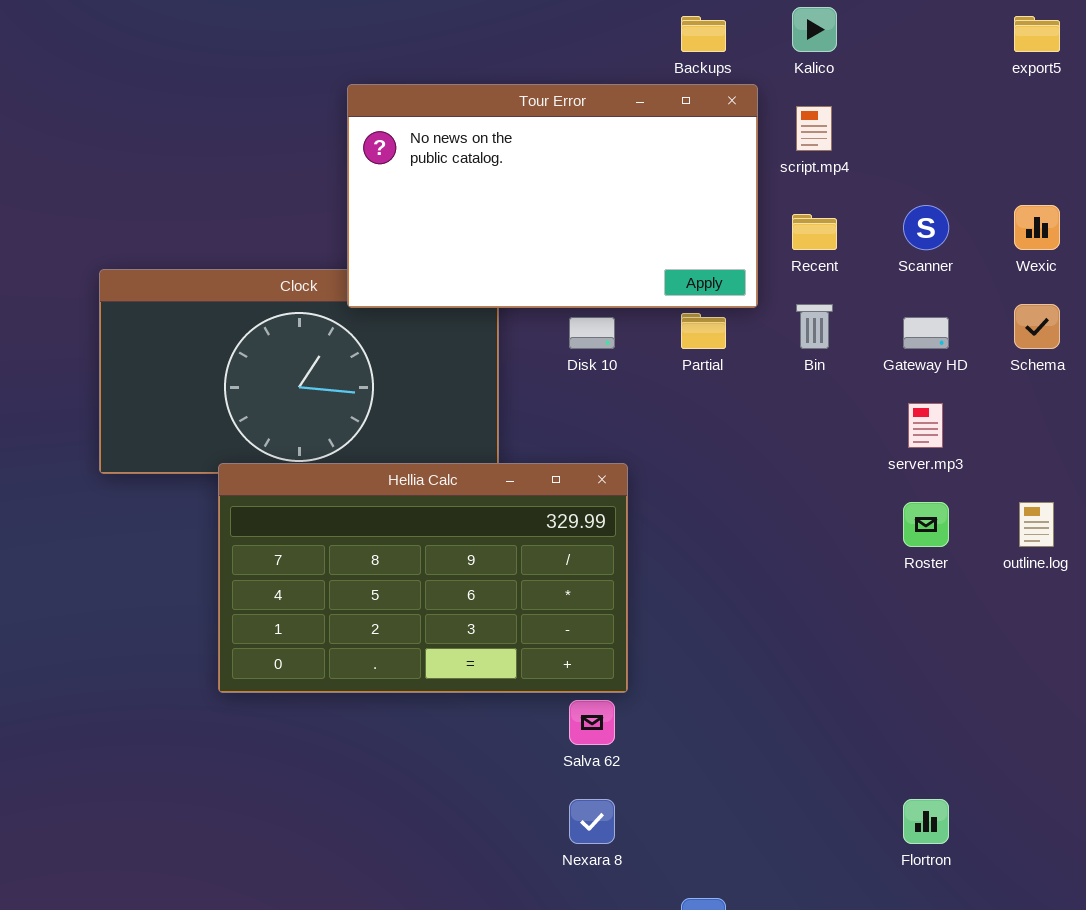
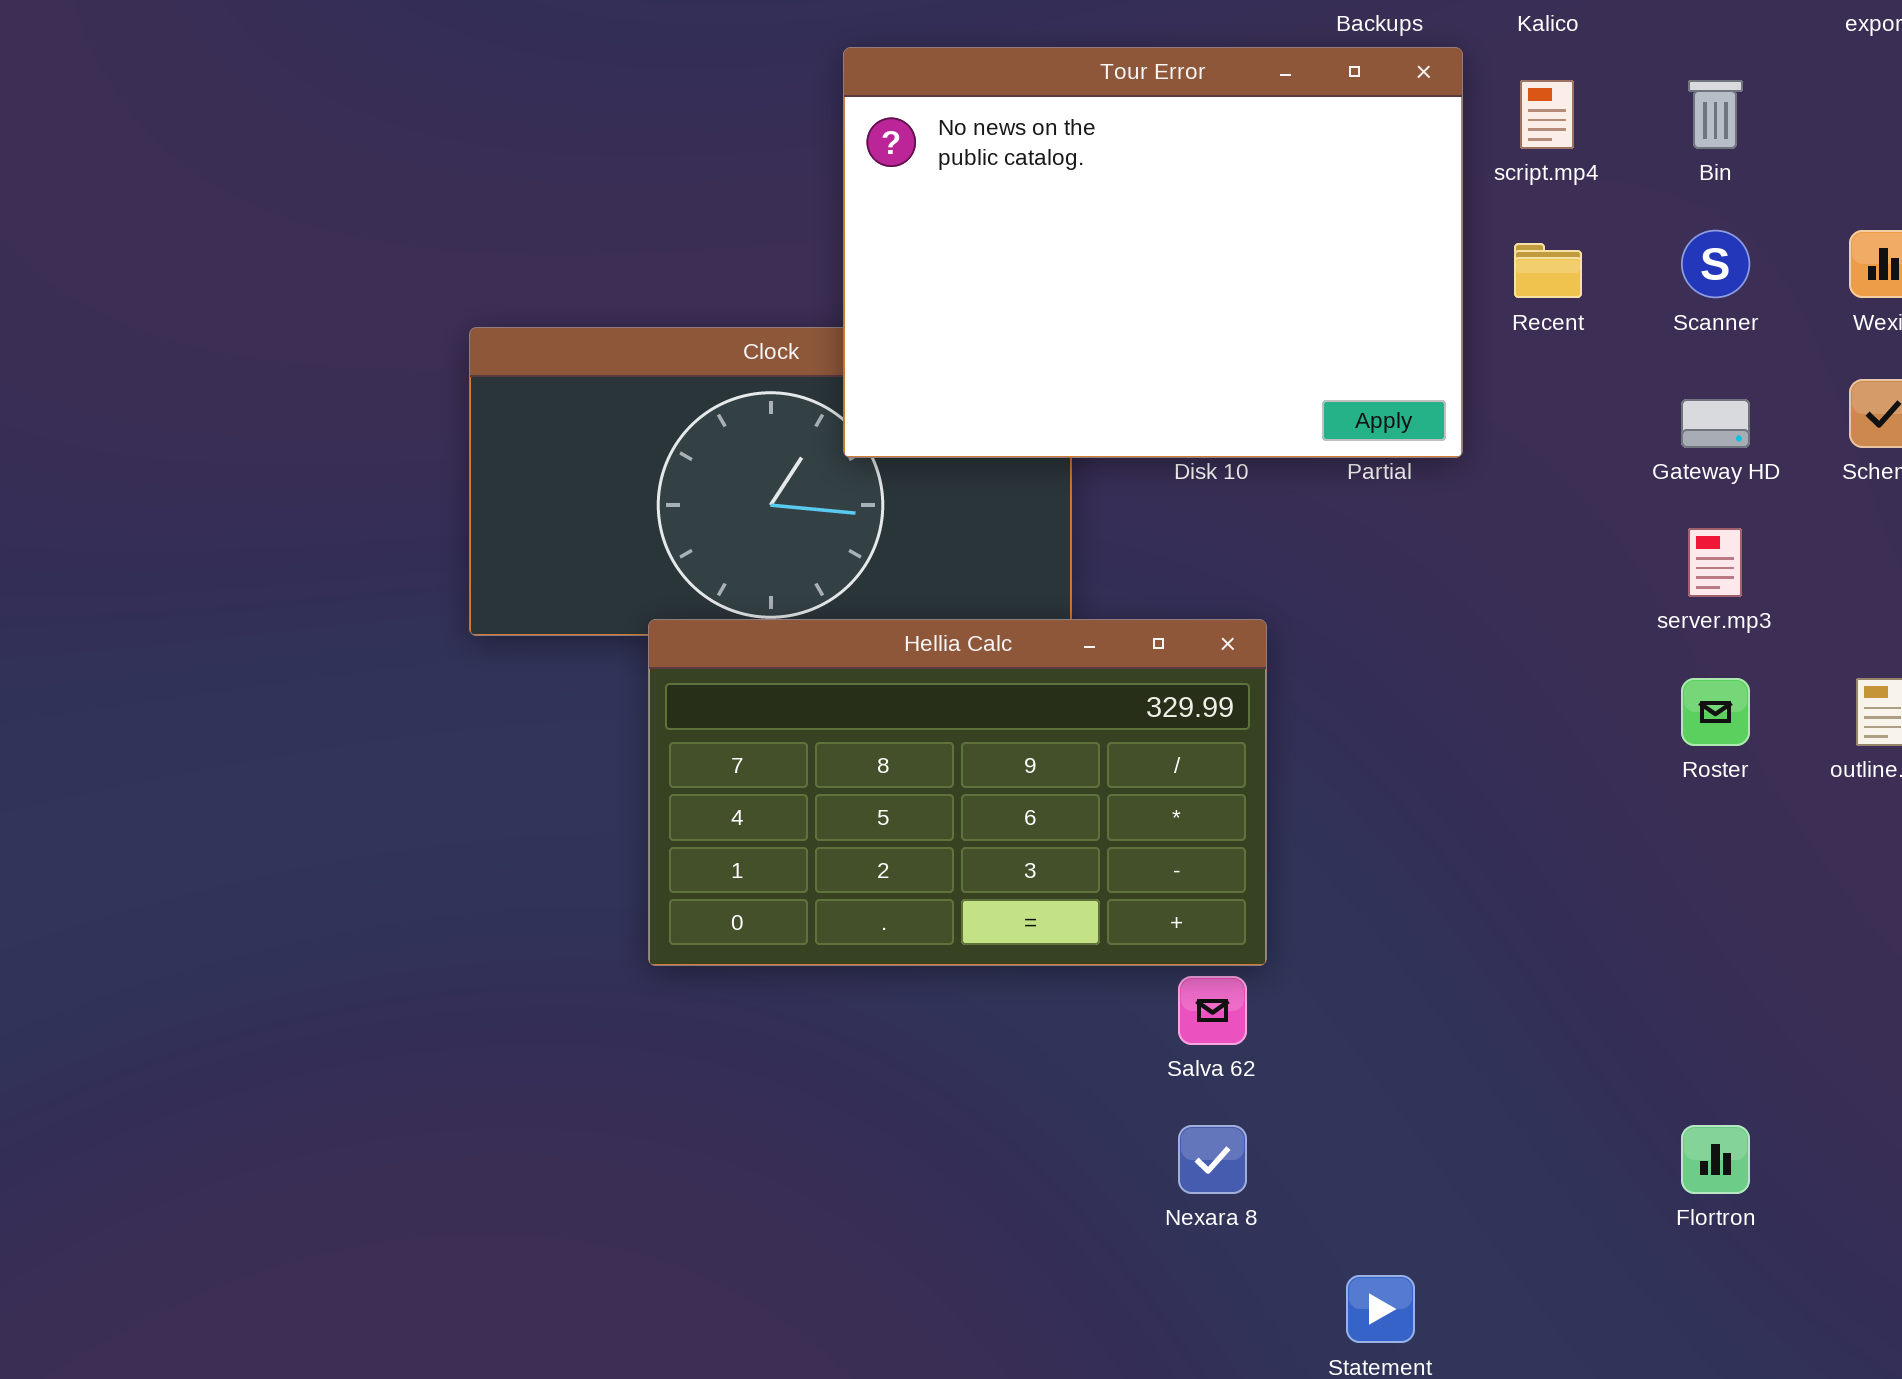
Tour Error: [347,84,758,308] -> [843,47,1463,458], resized
Bin: [796,304,833,349] -> [1688,80,1743,149], moved

